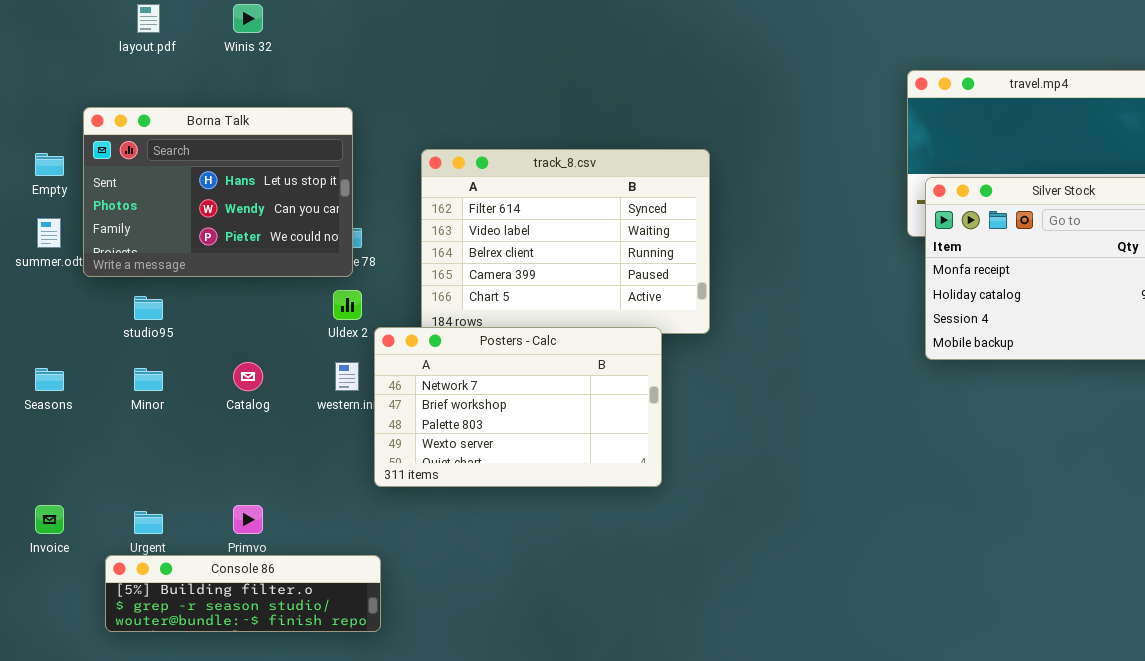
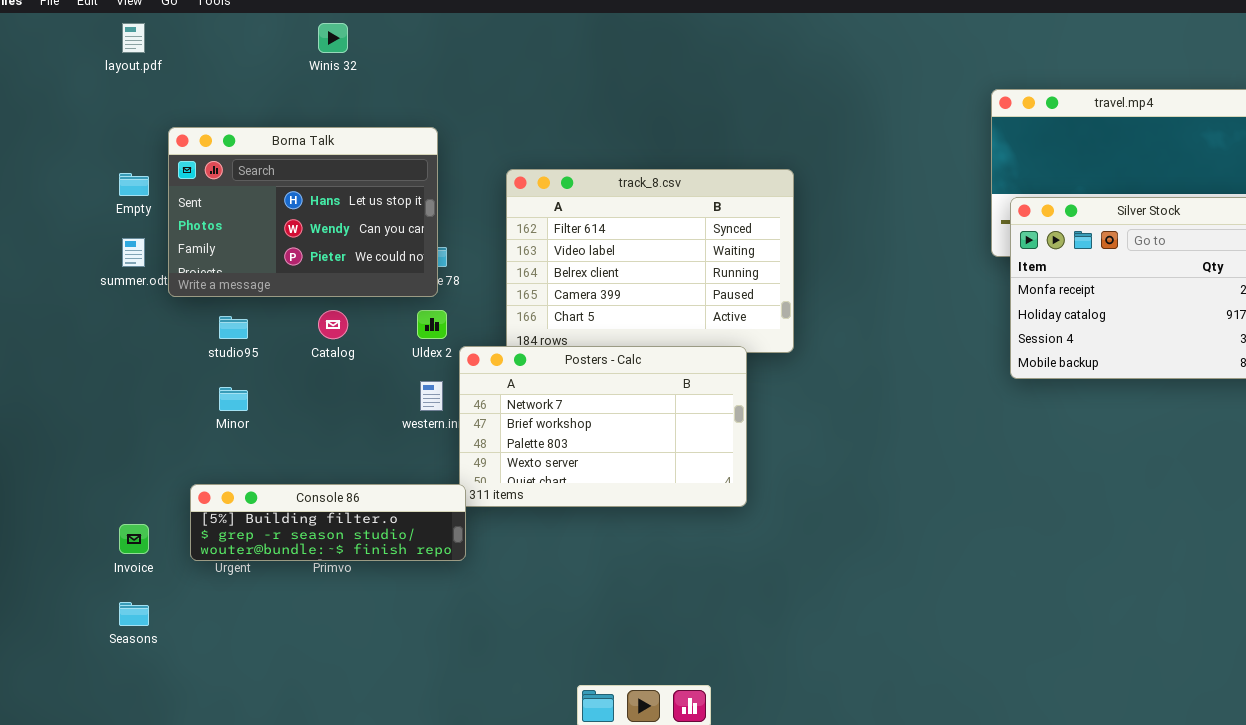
layout.pdf: [137,4,160,33] -> [122,23,145,53], moved
Catalog: [233,362,263,391] -> [318,310,348,339], moved
Seasons: [35,368,64,391] -> [119,602,149,626], moved
Console 86: [105,555,381,632] -> [190,484,466,561], moved

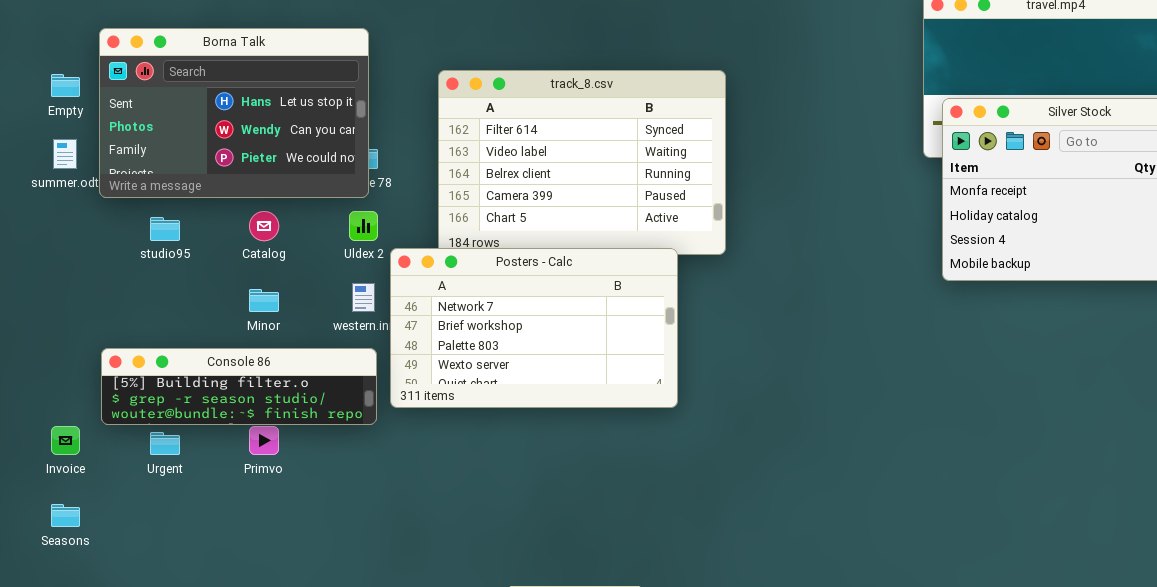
Minor: [219,387,248,411] -> [249,289,279,312], moved
Console 86: [190,484,466,561] -> [101,348,377,425], moved

